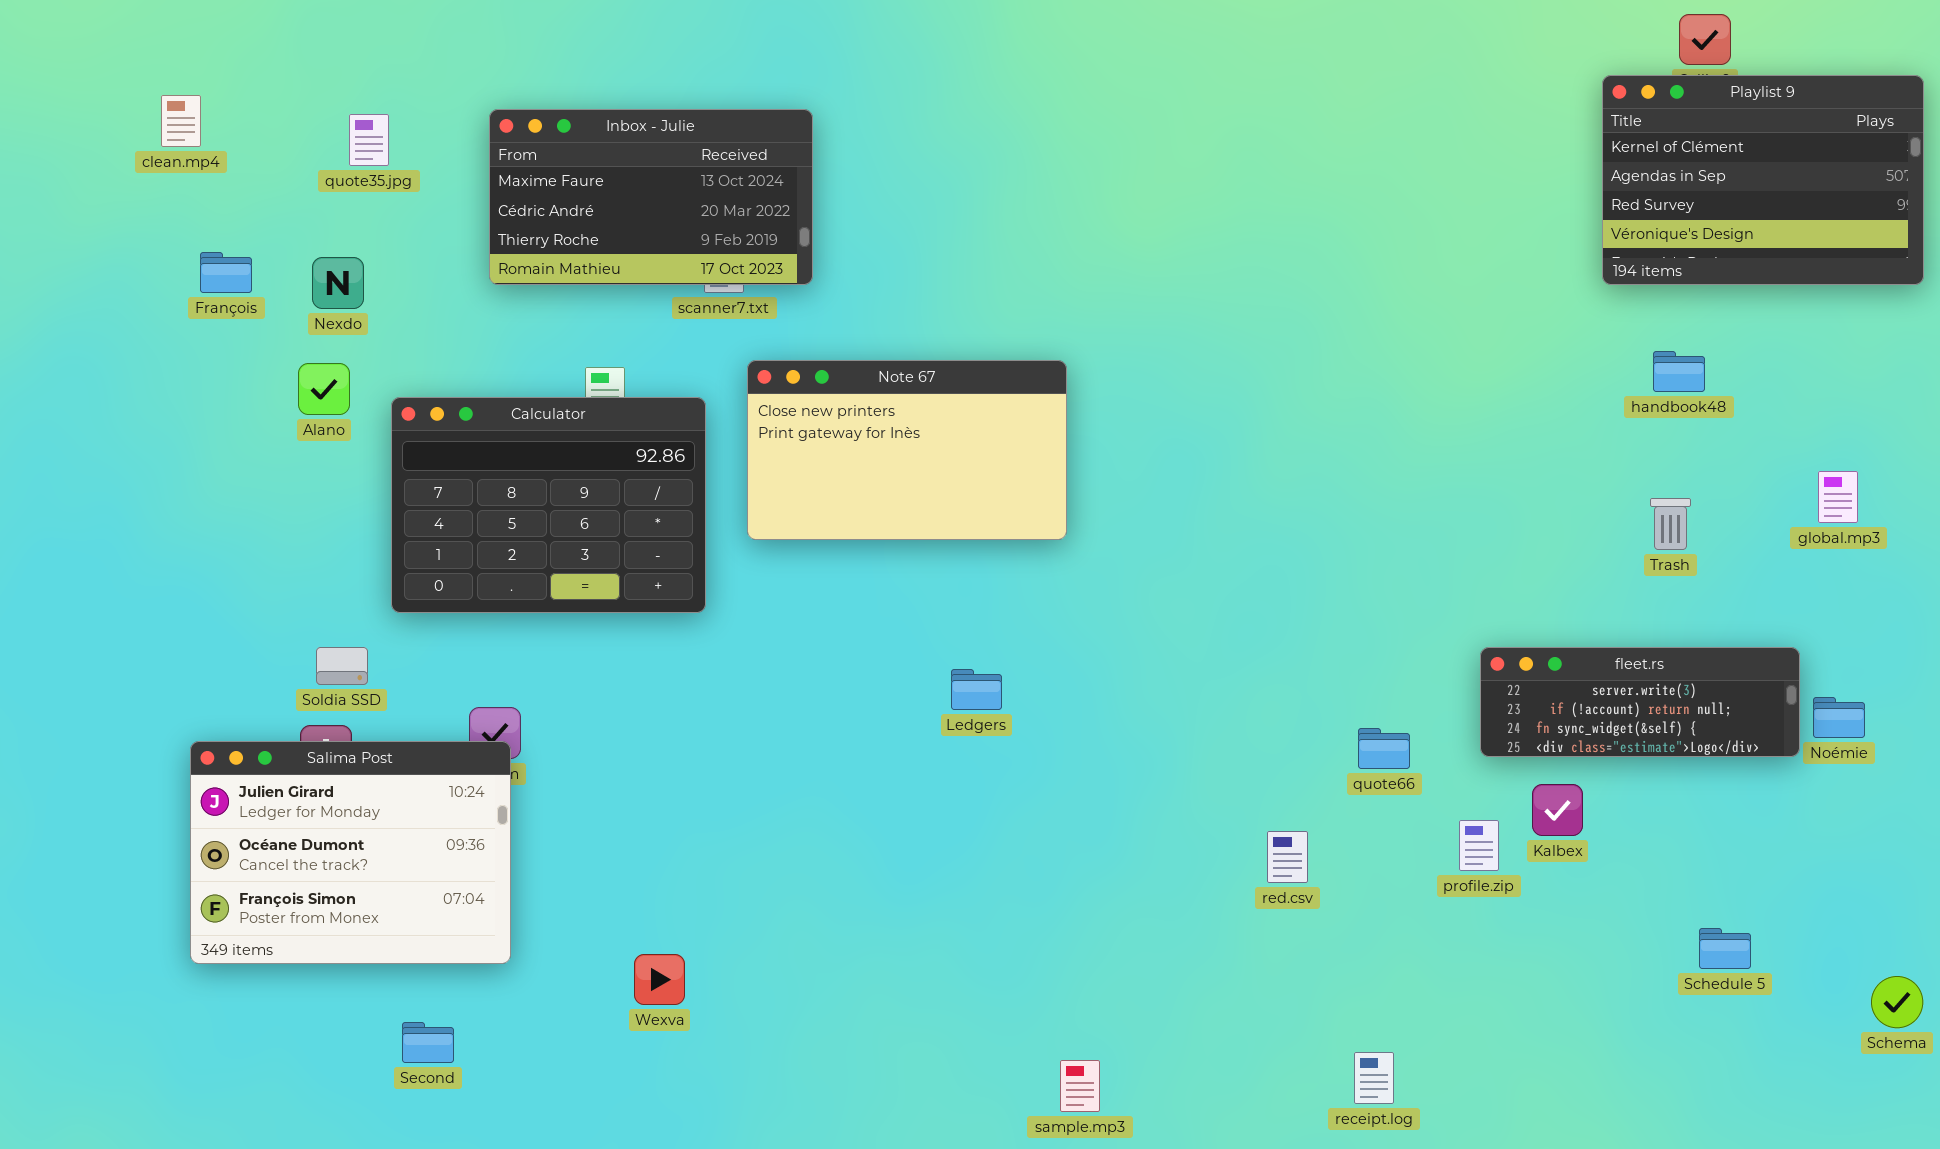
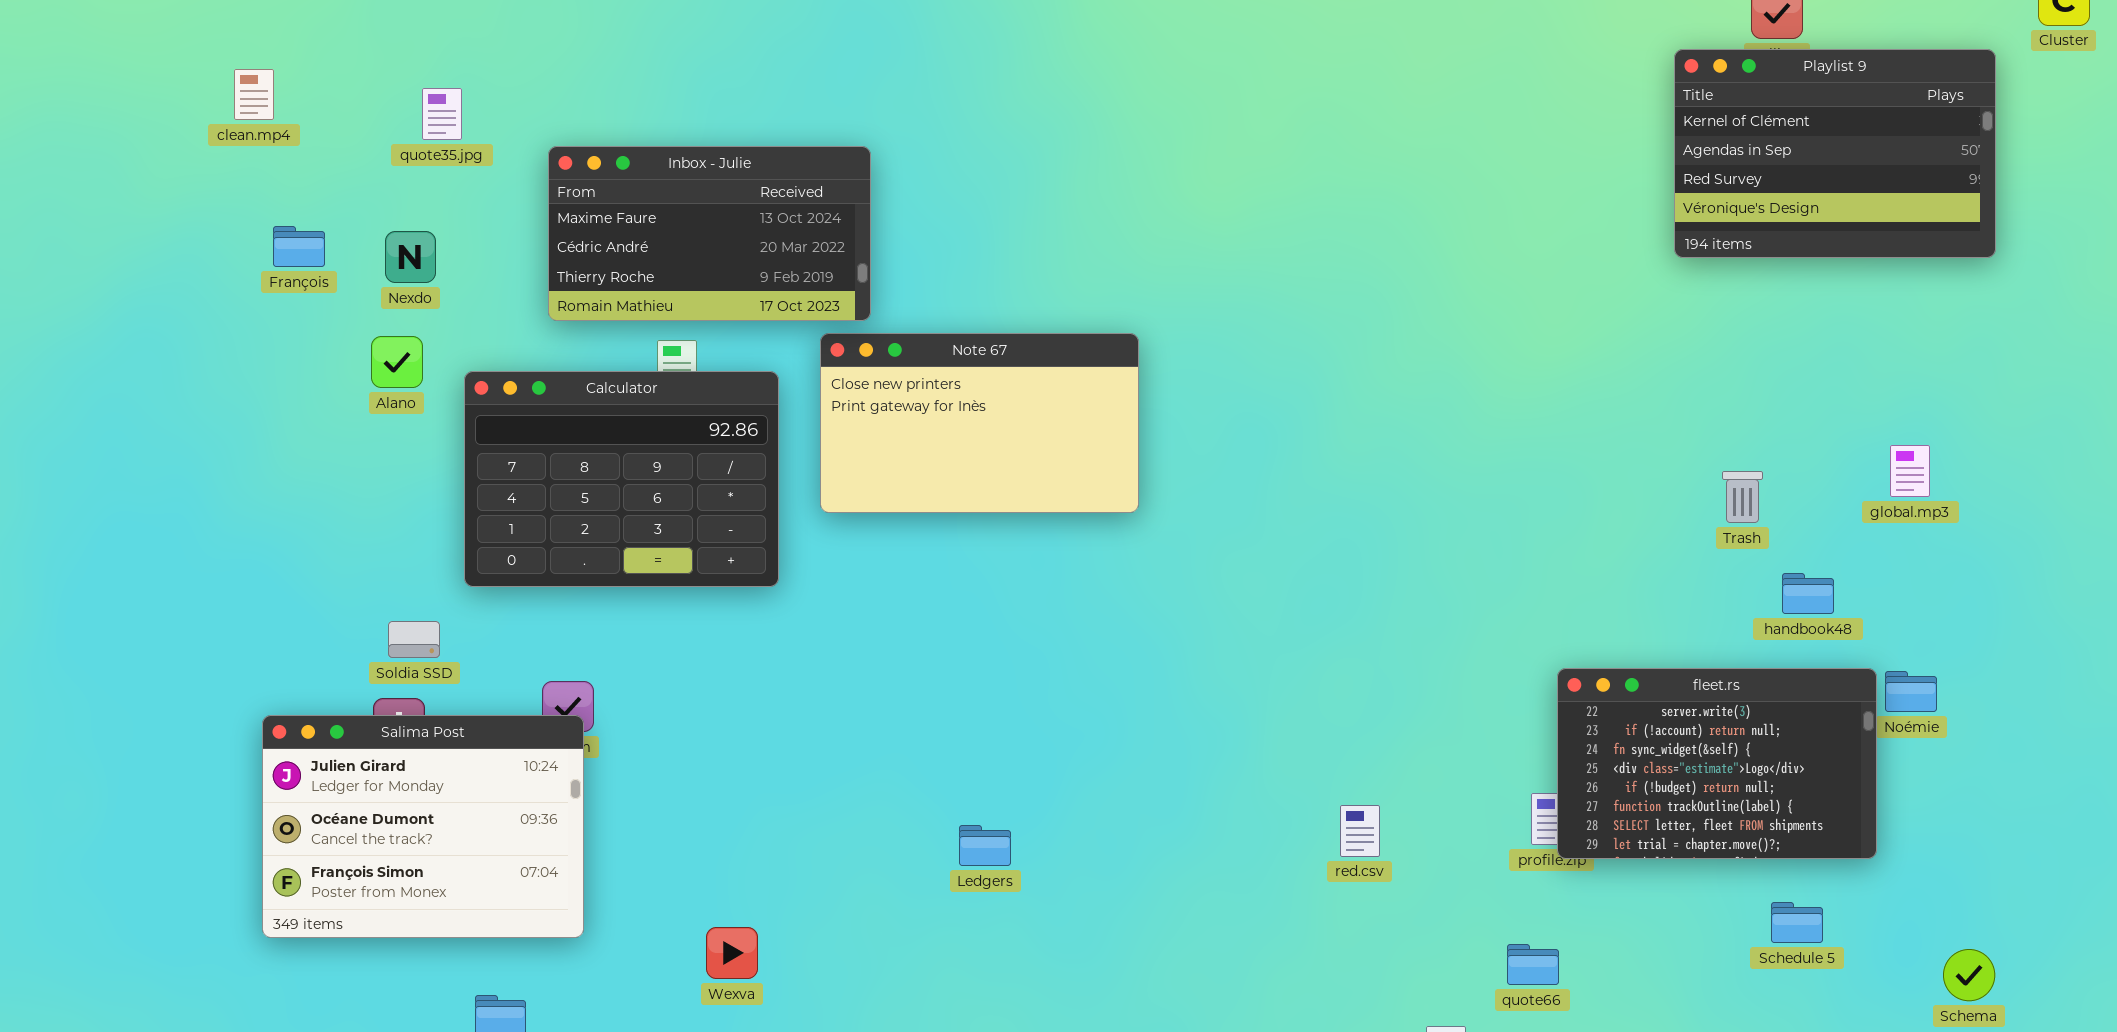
Inbox - Julie: [489,109,813,285] -> [548,146,871,321], moved
handbook48: [1653,351,1705,392] -> [1782,573,1834,614], moved
fleet.rs: [1480,647,1800,757] -> [1557,668,1877,859], moved, resized
Ledgers: [951,669,1002,710] -> [959,825,1011,866], moved
quote66: [1358,728,1410,769] -> [1507,944,1559,985], moved

